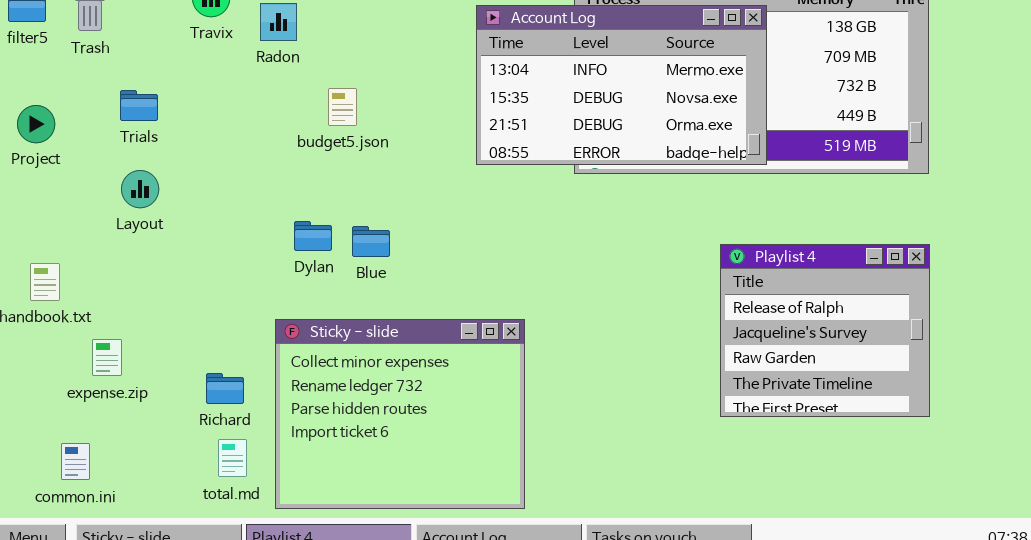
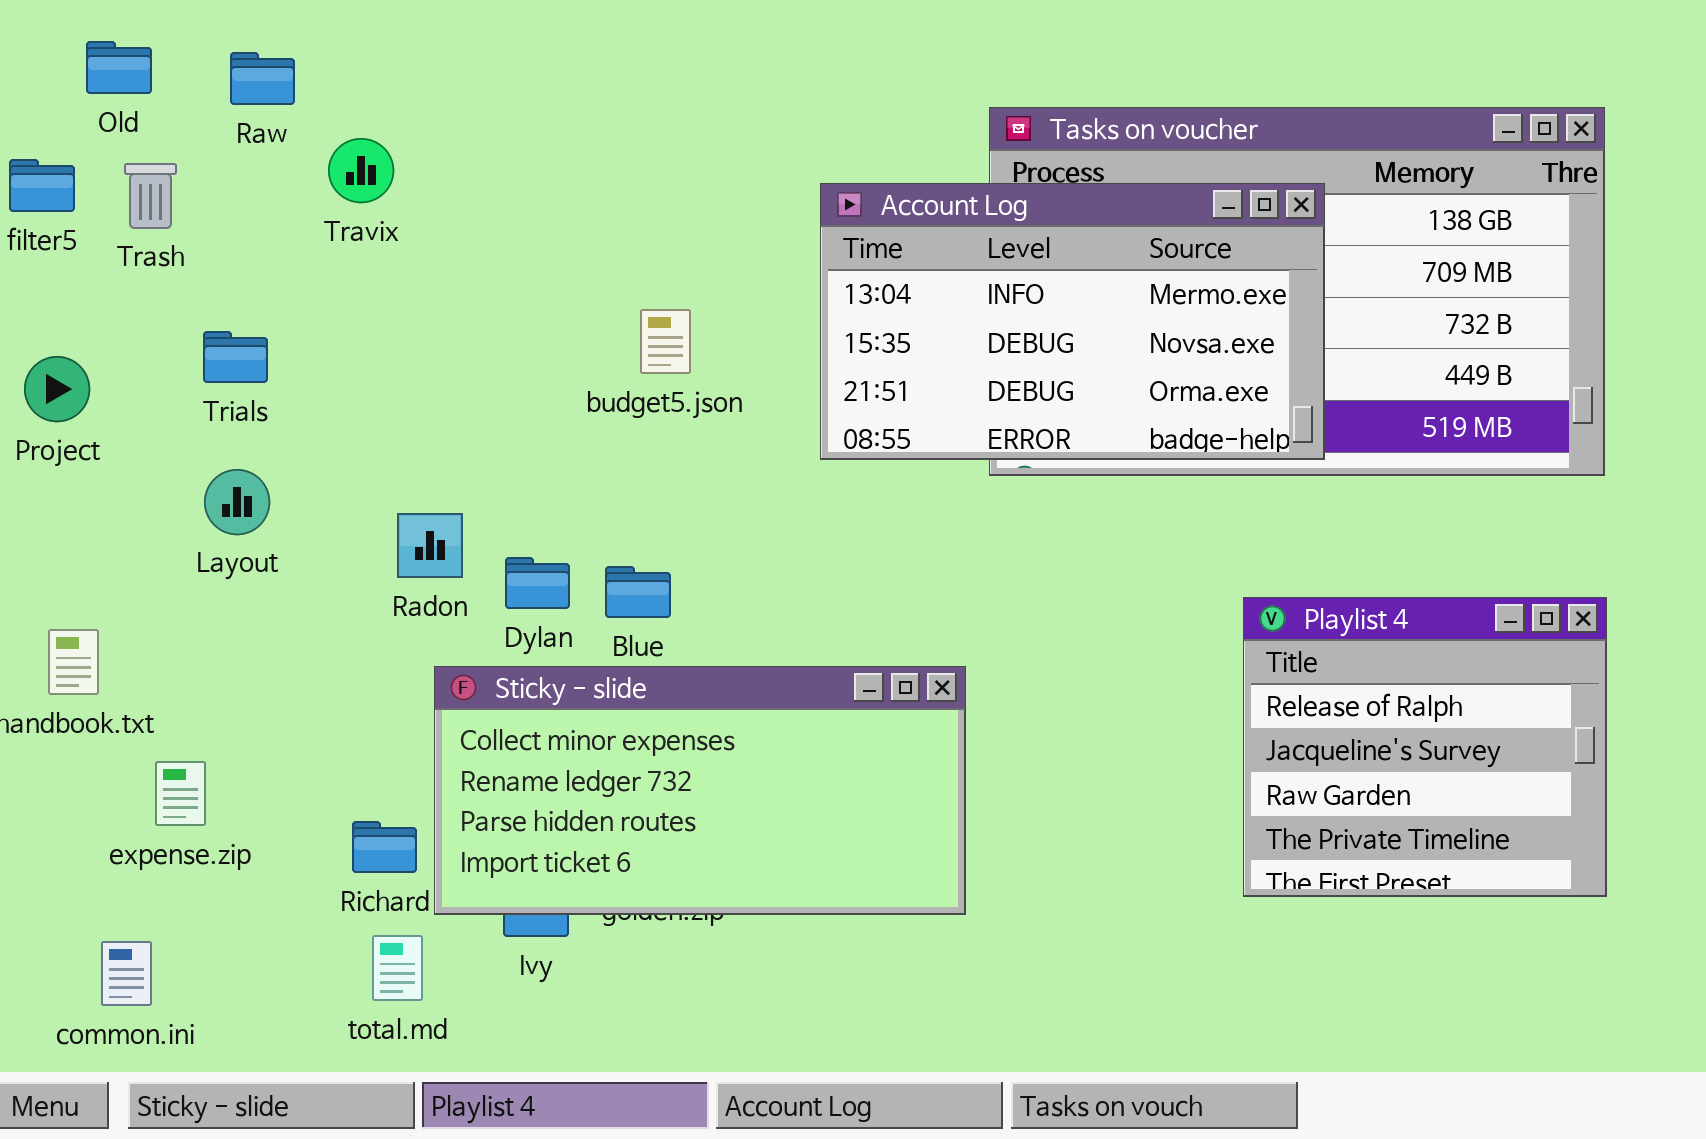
Radon: [260,3,297,41] -> [397,513,463,578], moved
budget5.json: [328,88,357,126] -> [640,309,691,374], moved
Sticky - slide: [275,319,525,509] -> [434,666,966,915], moved, resized

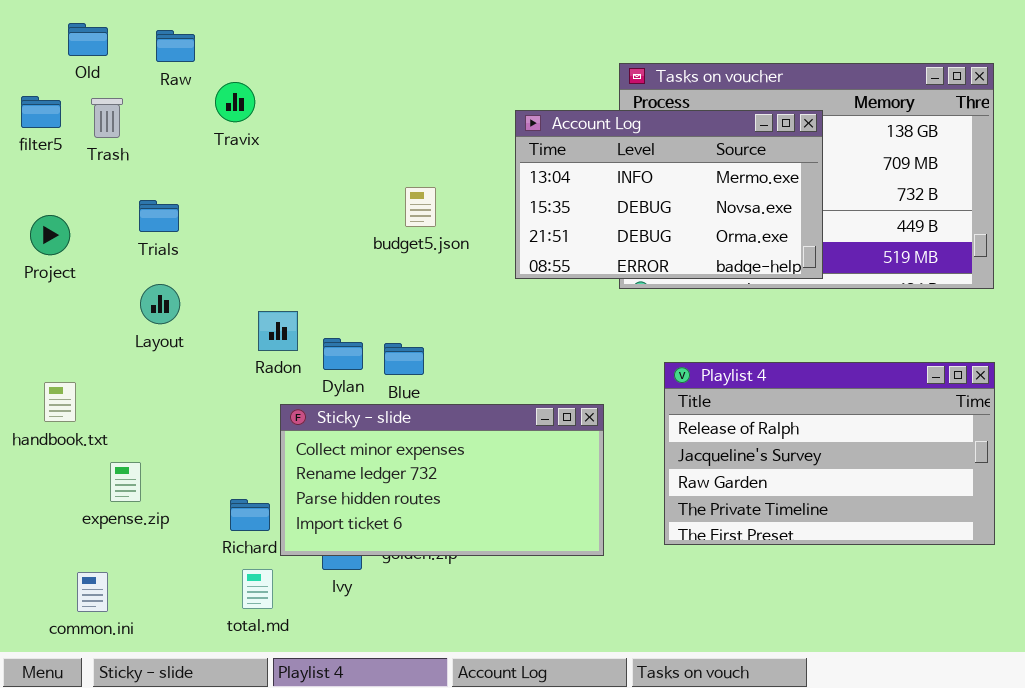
Playlist 4: [1243,597,1607,897] -> [664,362,995,545], resized

